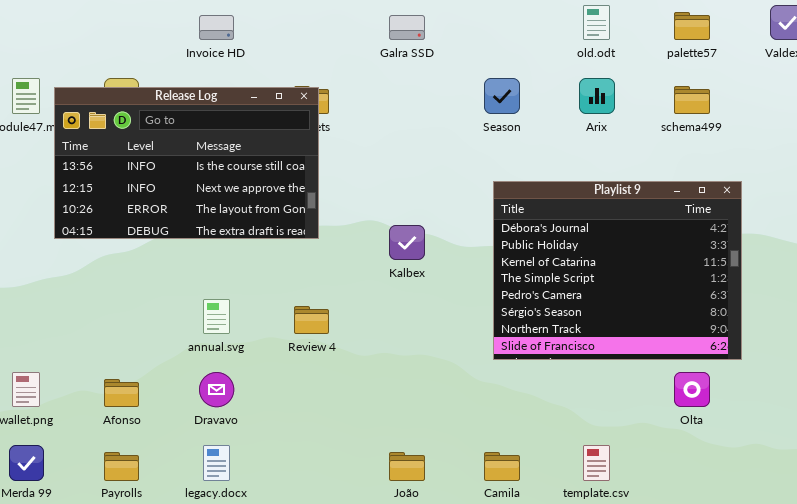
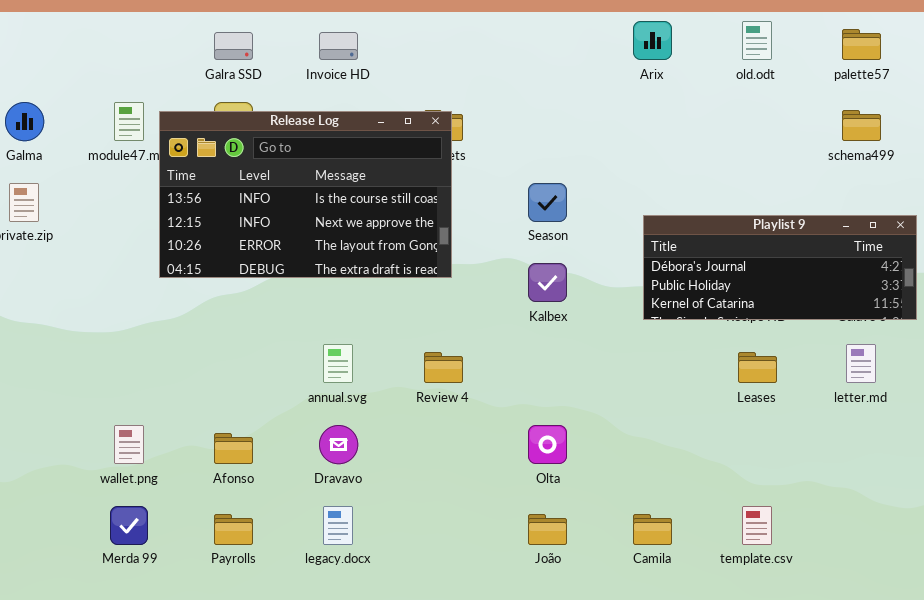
Galra SSD: [389,15,425,40] -> [214,32,253,60], moved
Season: [484,78,520,114] -> [528,183,567,222], moved
Arix: [579,78,615,114] -> [633,21,672,60], moved
Playlist 9: [493,181,742,360] -> [643,215,917,320], resized
Olta: [674,372,710,407] -> [528,425,567,464], moved

